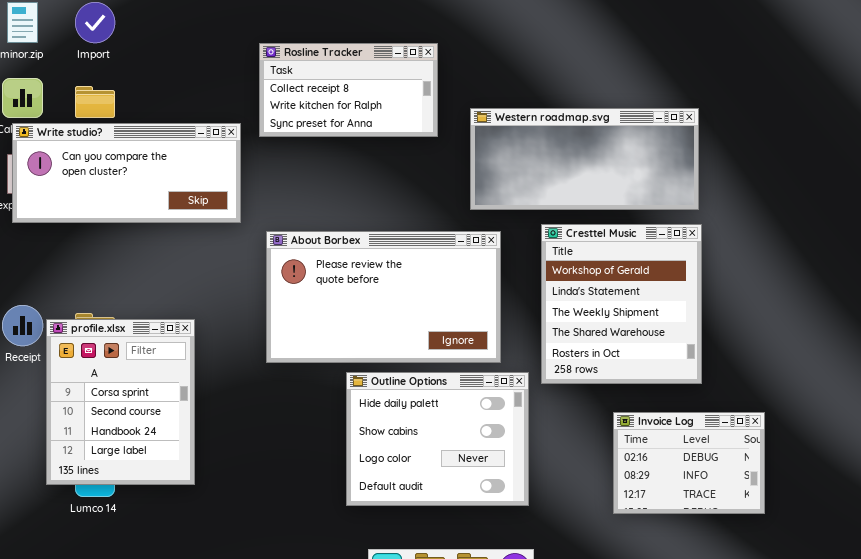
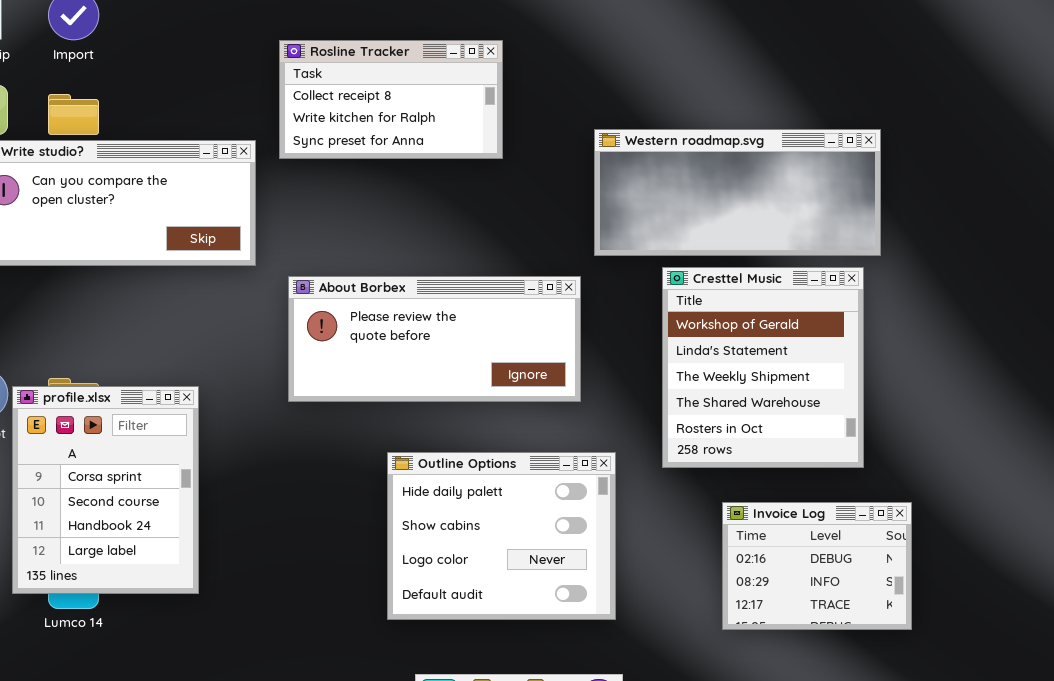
Western roadmap.svg: [470,108,699,210] -> [594,129,881,256], moved
Cresttel Music: [541,224,702,384] -> [662,267,864,468], moved
About Borbex: [266,231,501,363] -> [288,276,581,402], resized

